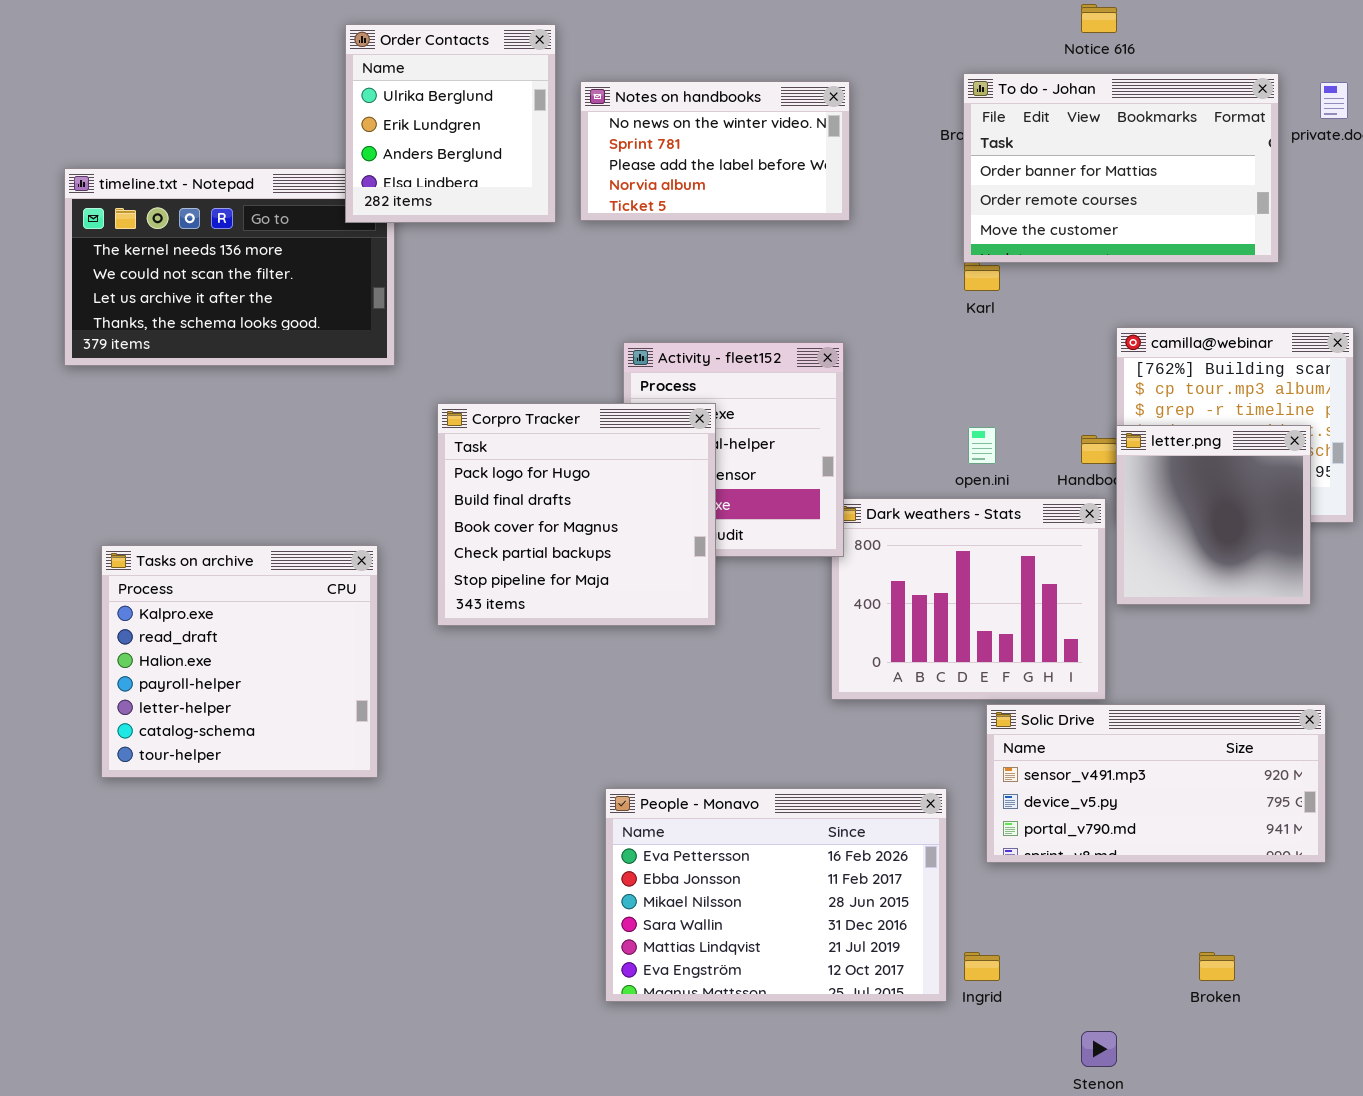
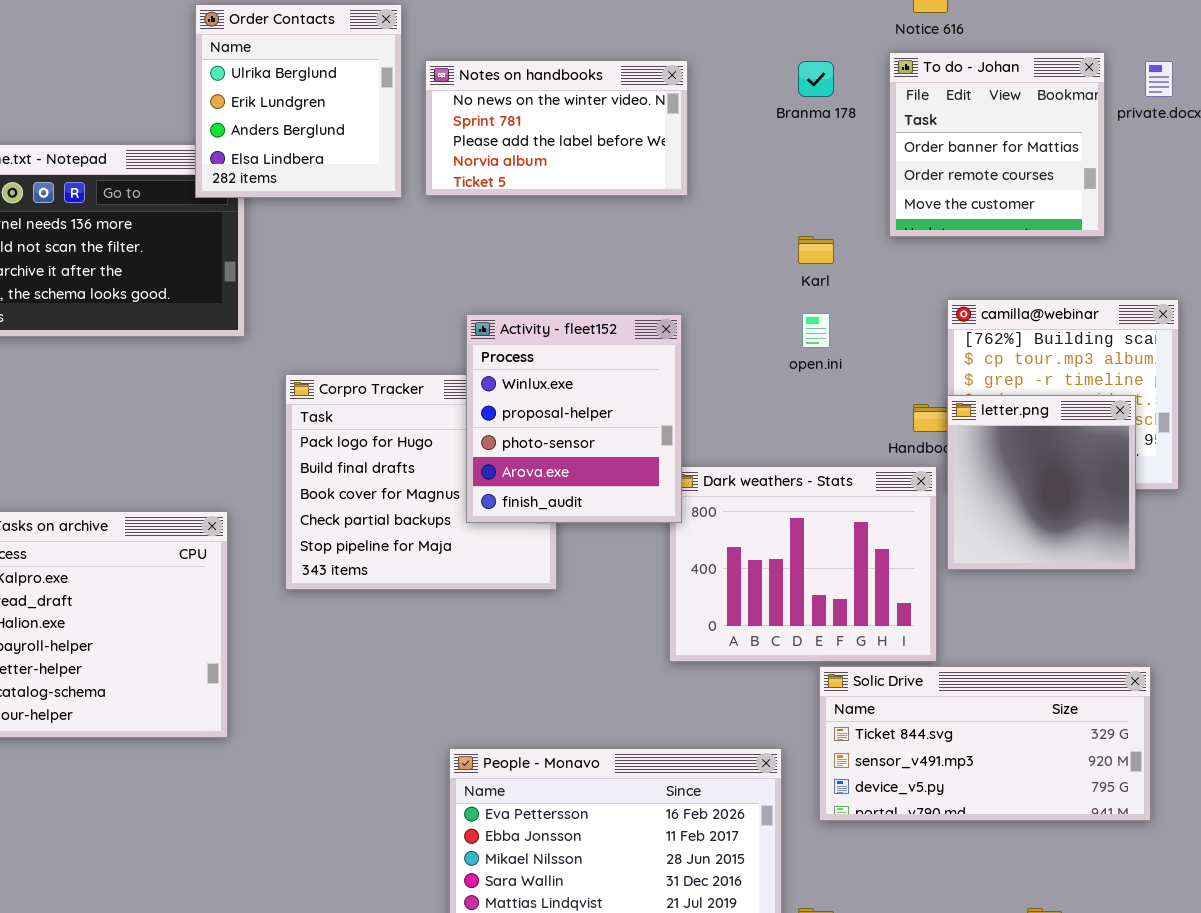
To do - Johan: [963,73,1279,263] -> [889,52,1105,237], resized
Activity - fleet152: [623,342,844,557] -> [466,314,682,523], raised
open.ini: [968,427,996,464] -> [802,313,830,348], moved
Solic Drive: [986,704,1326,863] -> [819,666,1151,821], scrolled up 1 row

